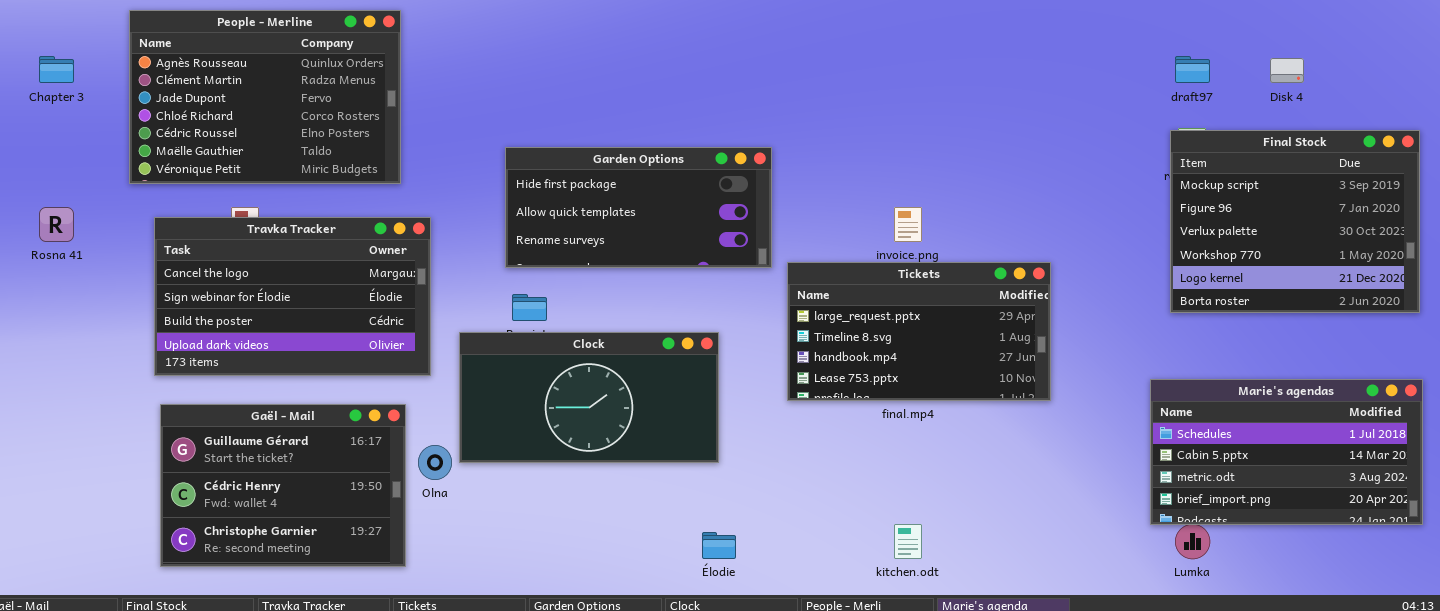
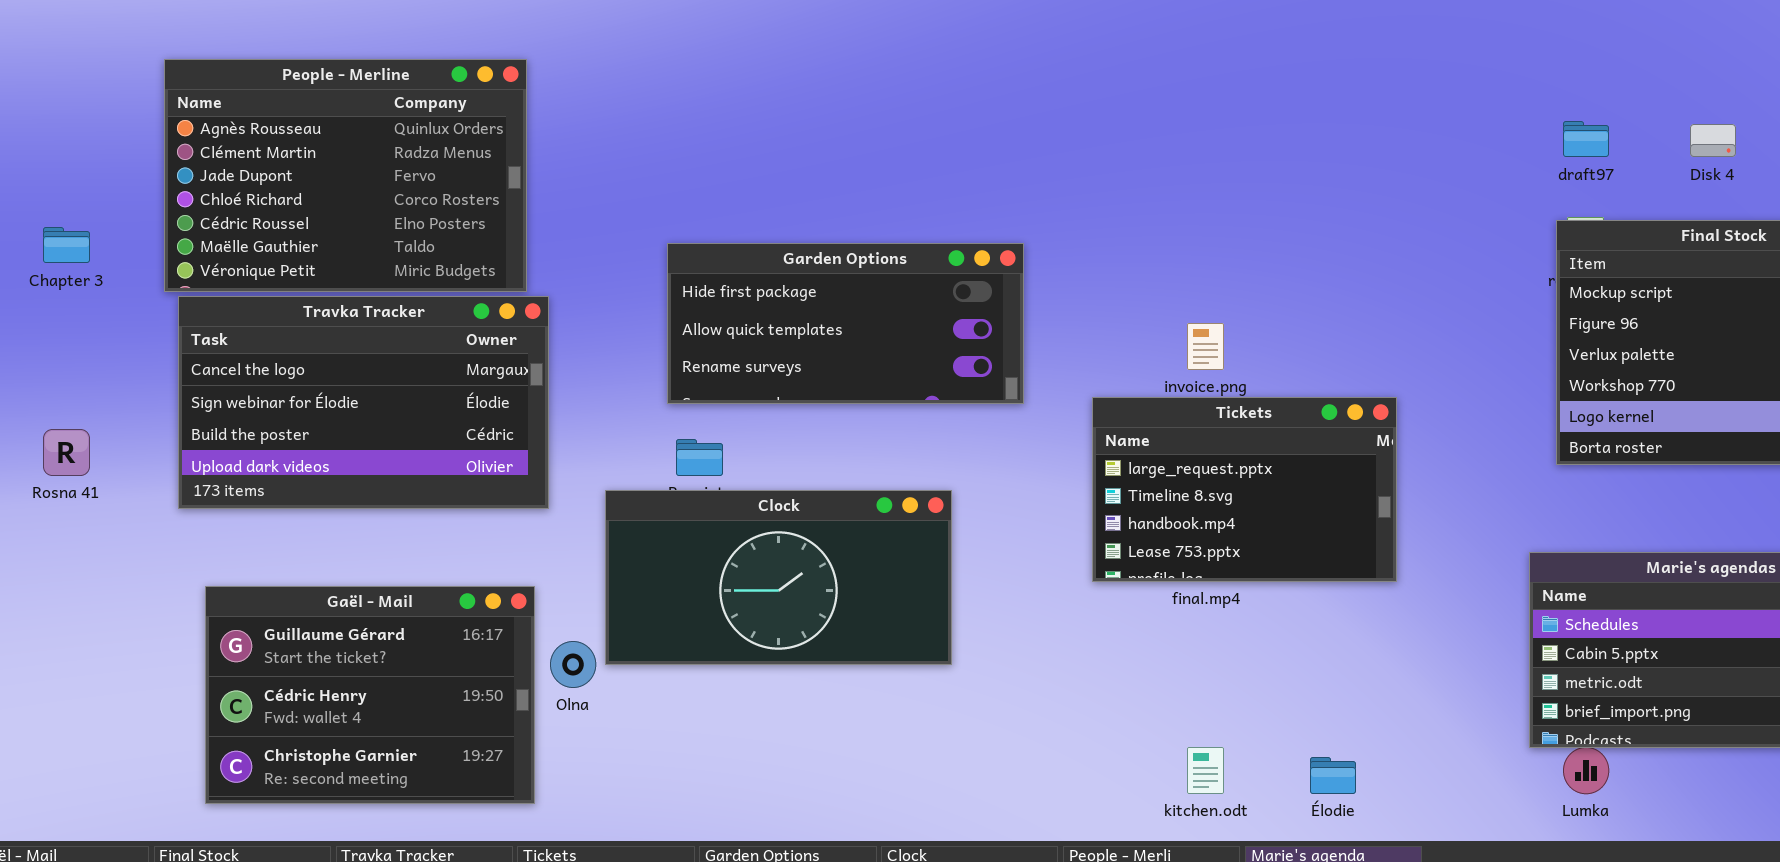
Chapter 3: [39,56,74,83] -> [43,227,90,263], moved
Rosna 41: [39,207,74,242] -> [43,429,90,476], moved
Travka Tracker: [154,217,431,376] -> [178,296,549,509], moved
Tickets: [787,262,1051,401] -> [1092,397,1397,582], resized
Élodie: [702,532,736,559] -> [1310,757,1356,794], moved

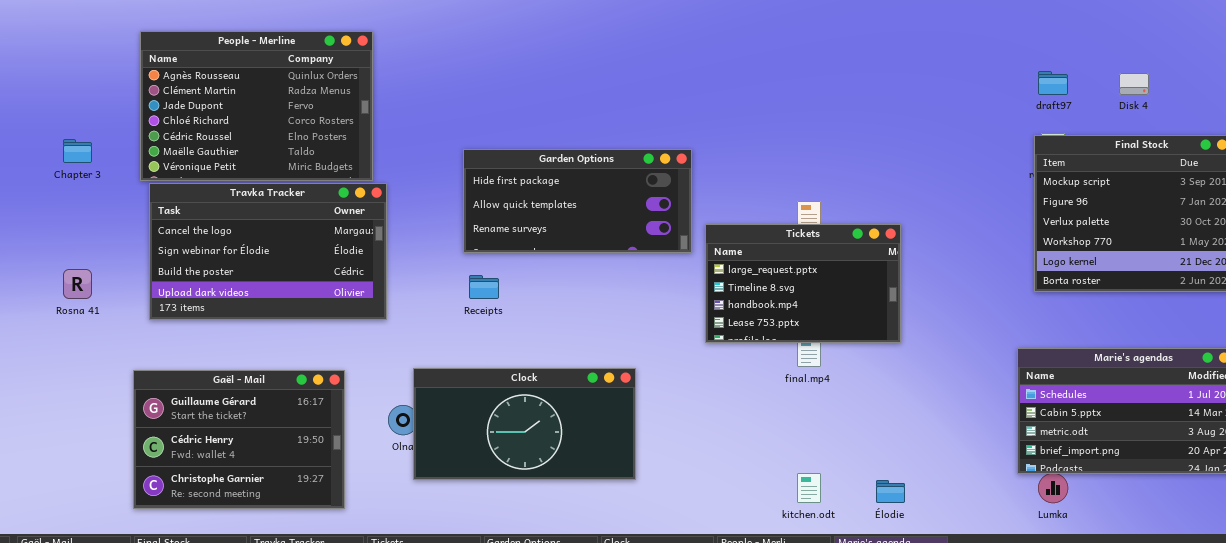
Tickets: [1092,397,1397,582] -> [705,224,901,343], moved
Clock: [605,490,952,665] -> [413,368,636,480], moved
Gaël - Mail: [205,586,535,804] -> [133,370,345,509], moved

